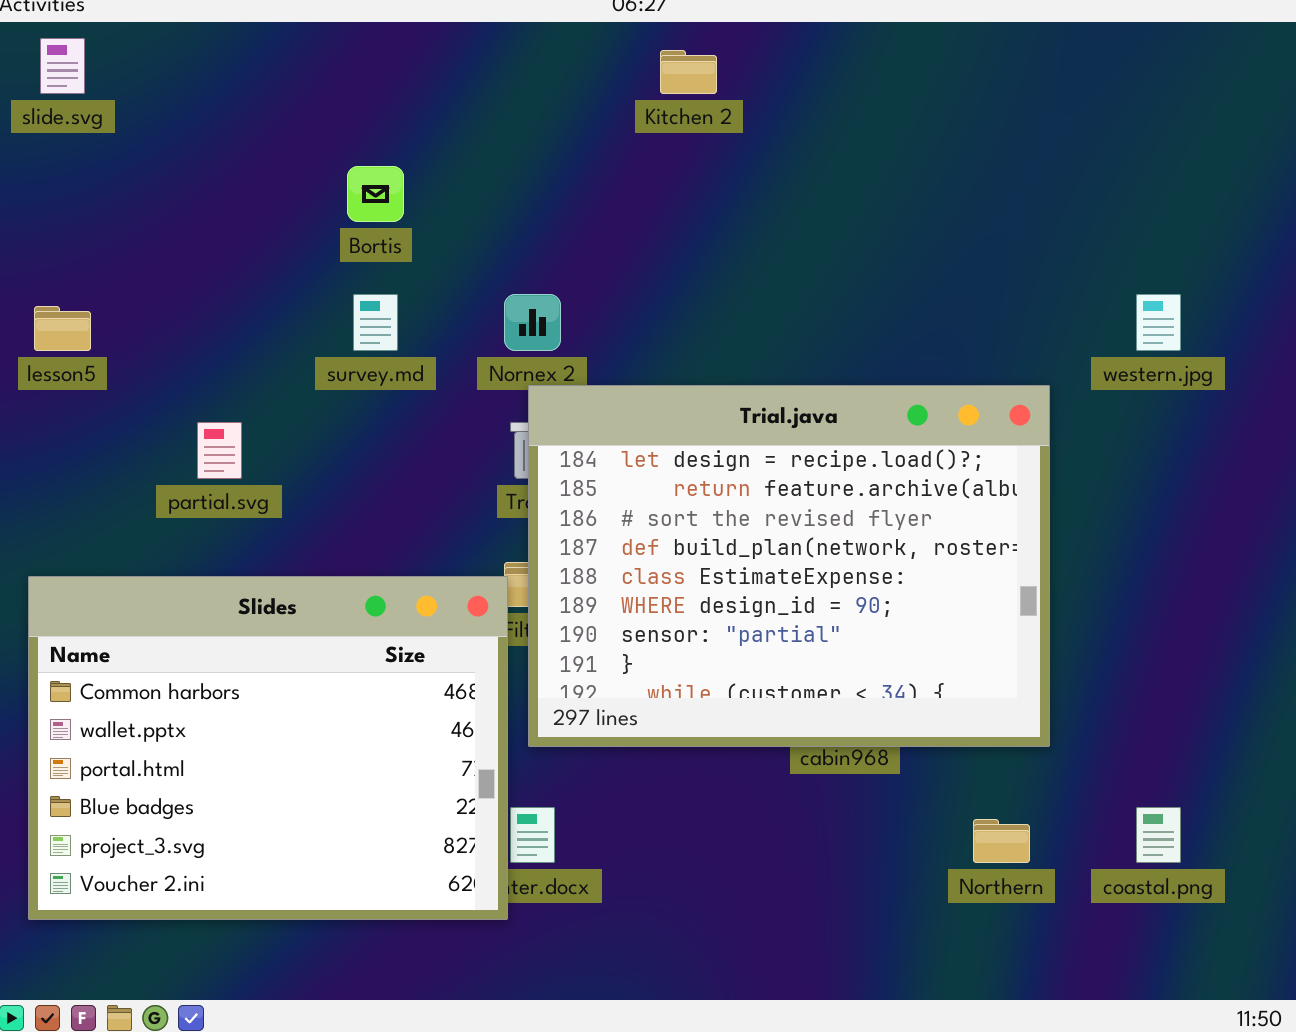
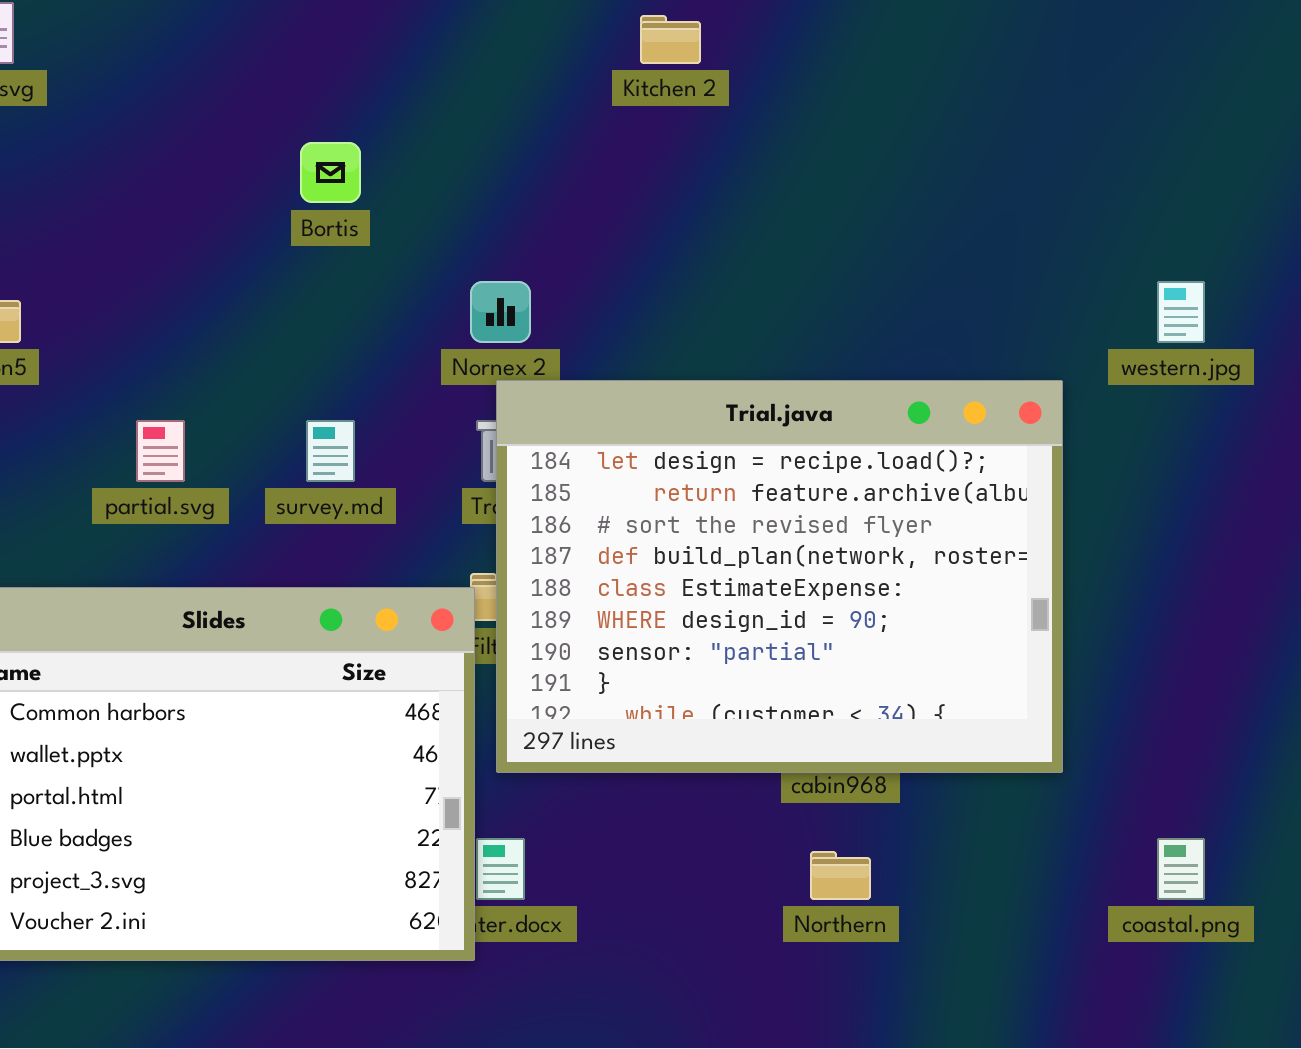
survey.md: [353,294,398,351] -> [306,420,355,482], moved
Northern: [973,819,1030,863] -> [810,851,871,900], moved

